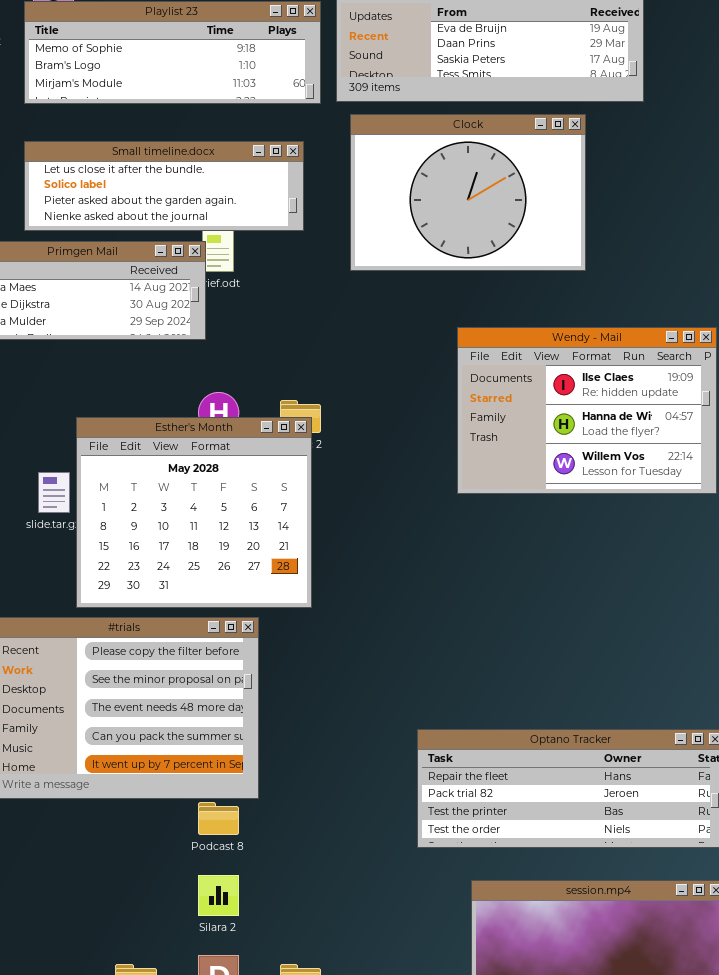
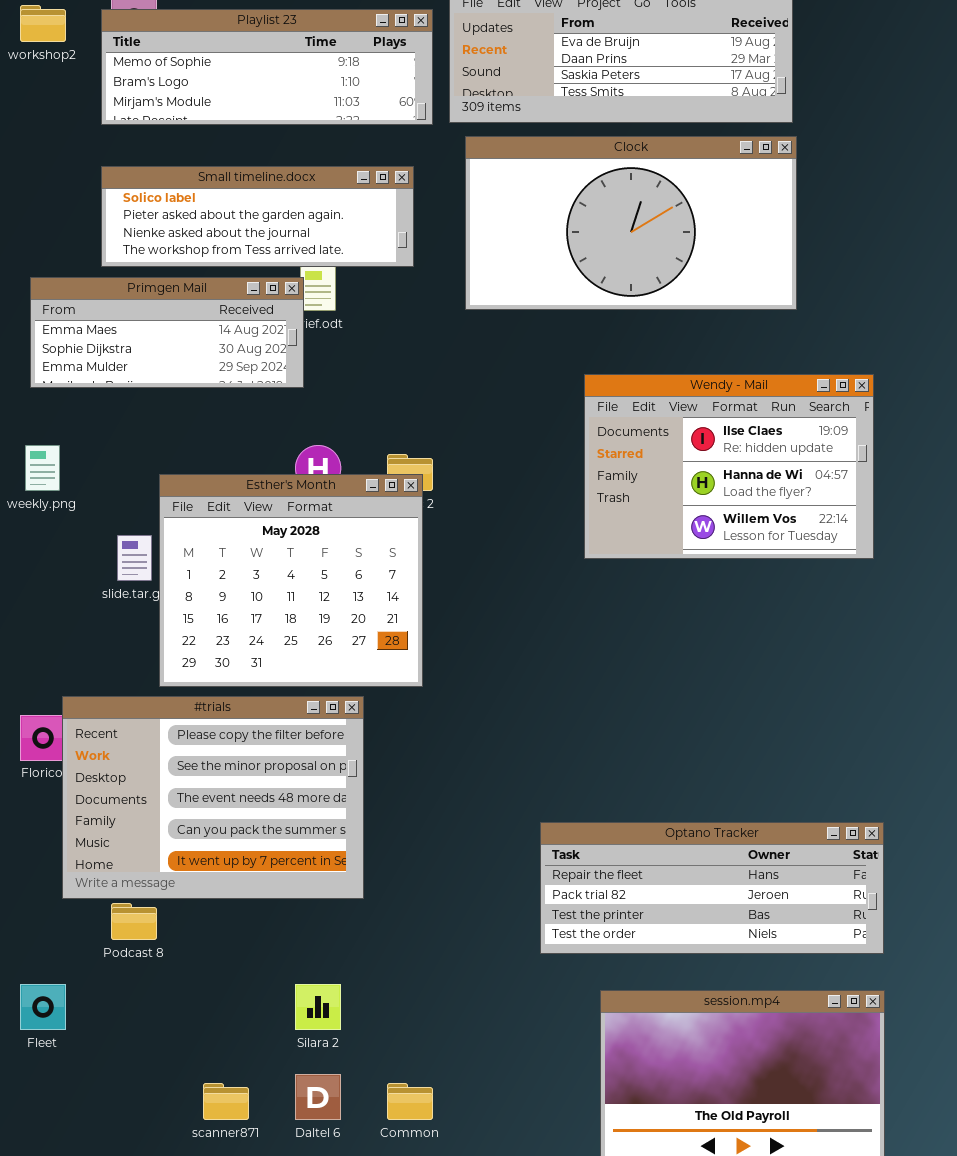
Clock: [350,114,586,271] -> [465,136,797,310], resized
Small timeline.docx: [24,141,304,231] -> [101,166,414,267], scrolled down 1 row
Podcast 8: [198,802,239,835] -> [111,903,157,940], moved

